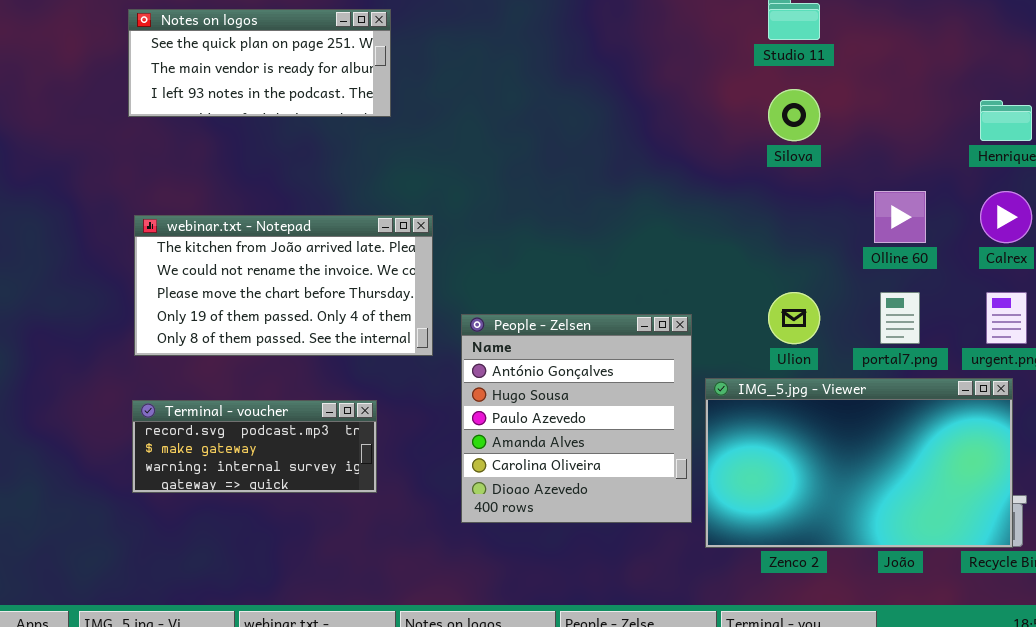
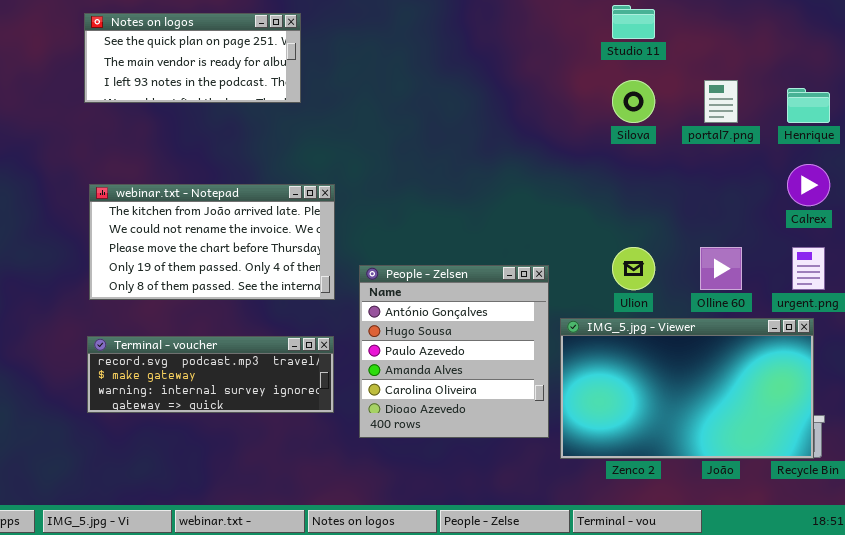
Olline 60: [874,191,926,243] -> [700,247,742,290], moved
portal7.png: [880,292,920,344] -> [704,80,738,123], moved
Terminal - voucher: [132,400,377,493] -> [87,336,334,413], resized

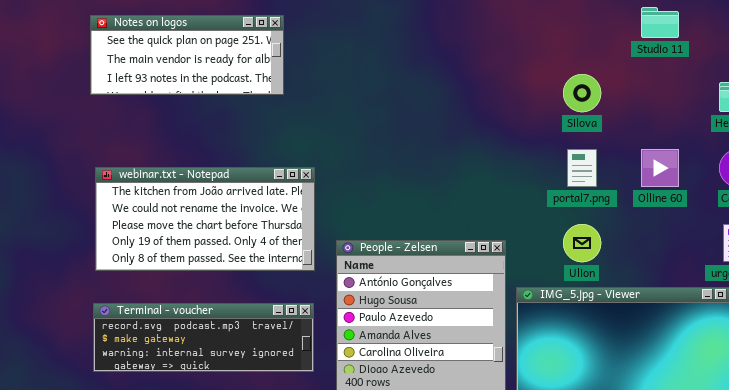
Studio 11: [612,5,655,39] -> [641,7,679,38], moved
portal7.png: [704,80,738,123] -> [567,149,597,187], moved
Olline 60: [700,247,742,290] -> [641,149,679,187], moved

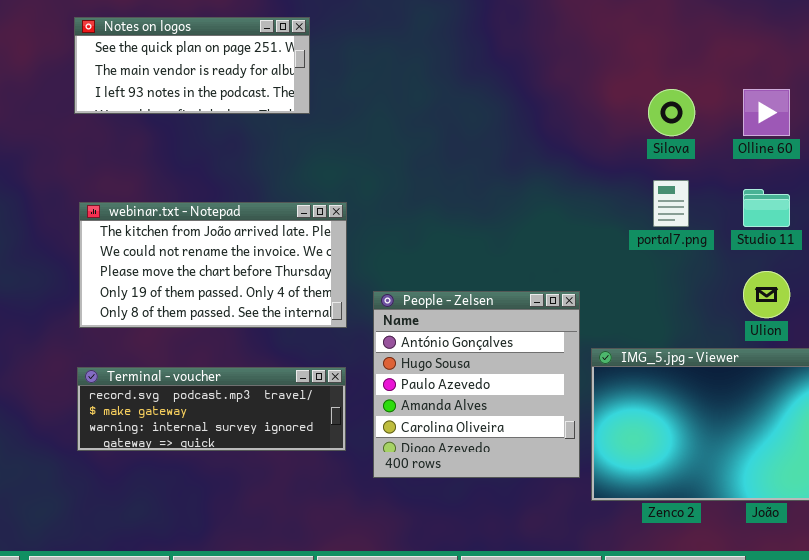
Studio 11: [641,7,679,38] -> [743,189,790,227], moved
Olline 60: [641,149,679,187] -> [743,89,790,136], moved
Ulion: [563,224,601,262] -> [743,271,790,318], moved

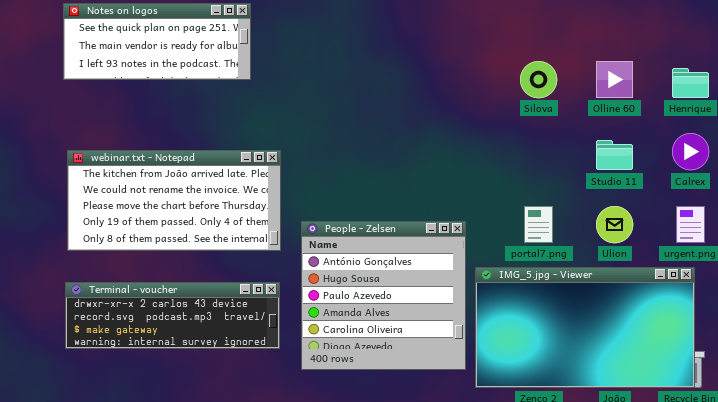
portal7.png: [653,180,689,227] -> [524,206,553,243], moved
Terminal - voucher: [77,367,346,451] -> [65,282,280,349], scrolled up 1 row

